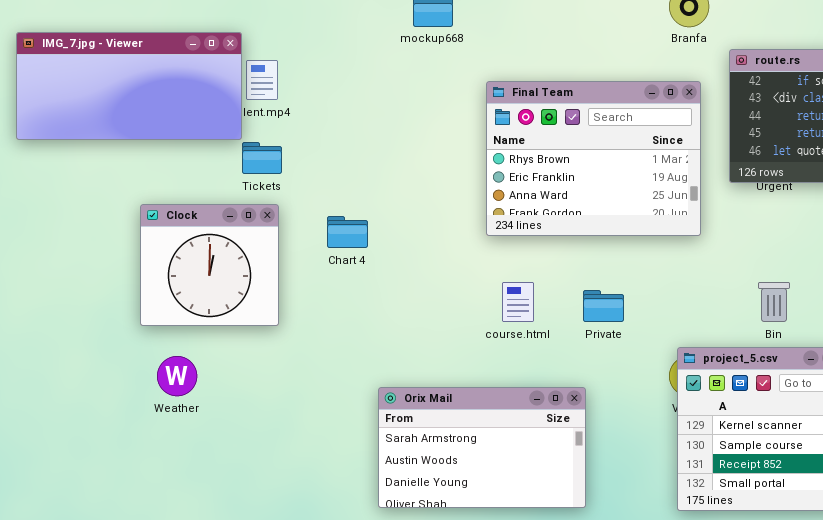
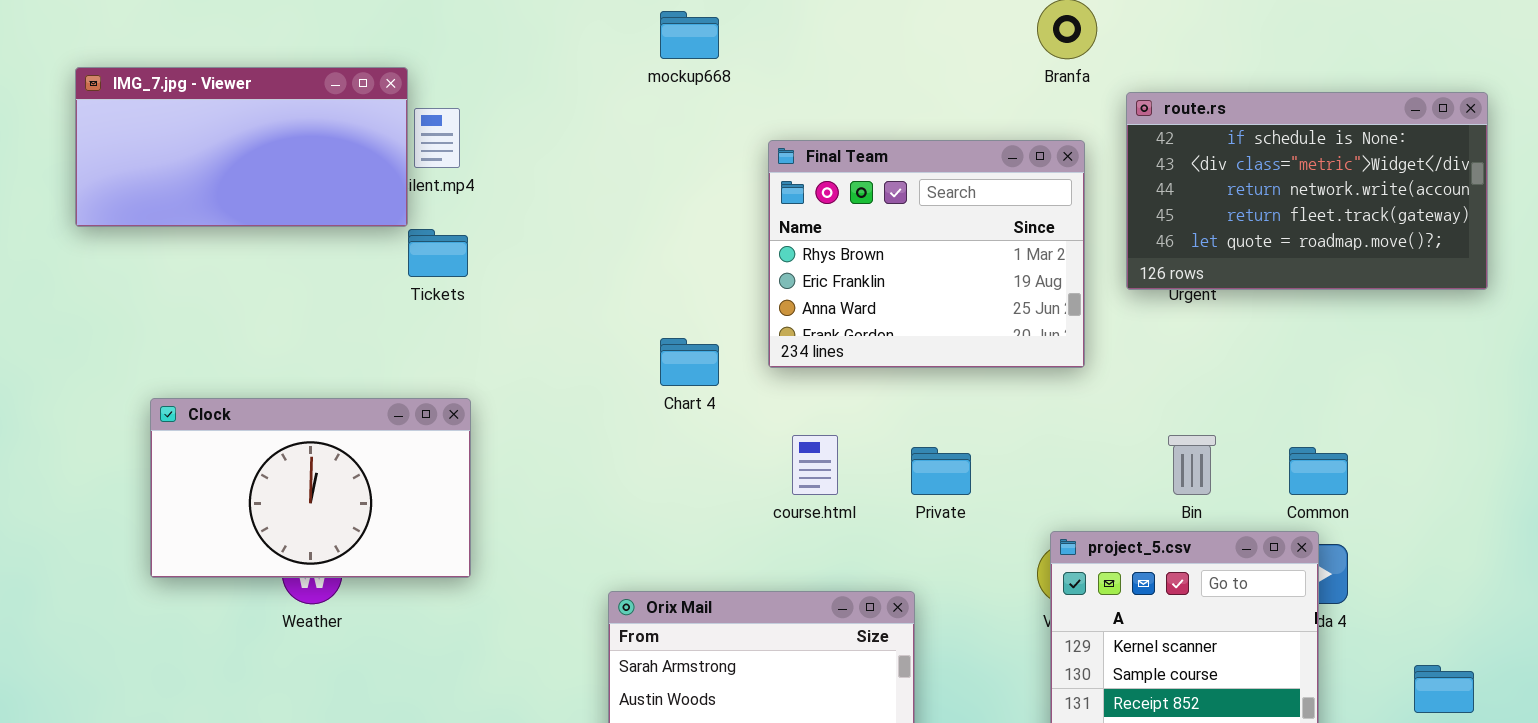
Clock: [140,204,279,326] -> [150,398,471,578], moved, resized
Chart 4: [327,216,368,248] -> [660,338,719,386], moved

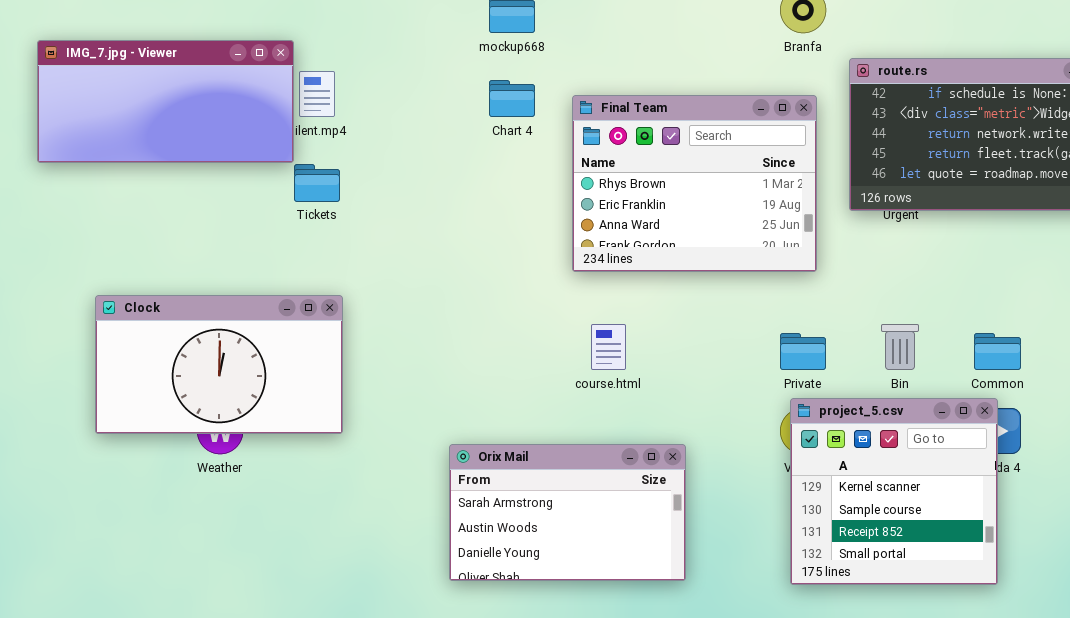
Chart 4: [660,338,719,386] -> [489,80,535,117], moved
Private: [911,447,971,495] -> [780,333,826,370], moved

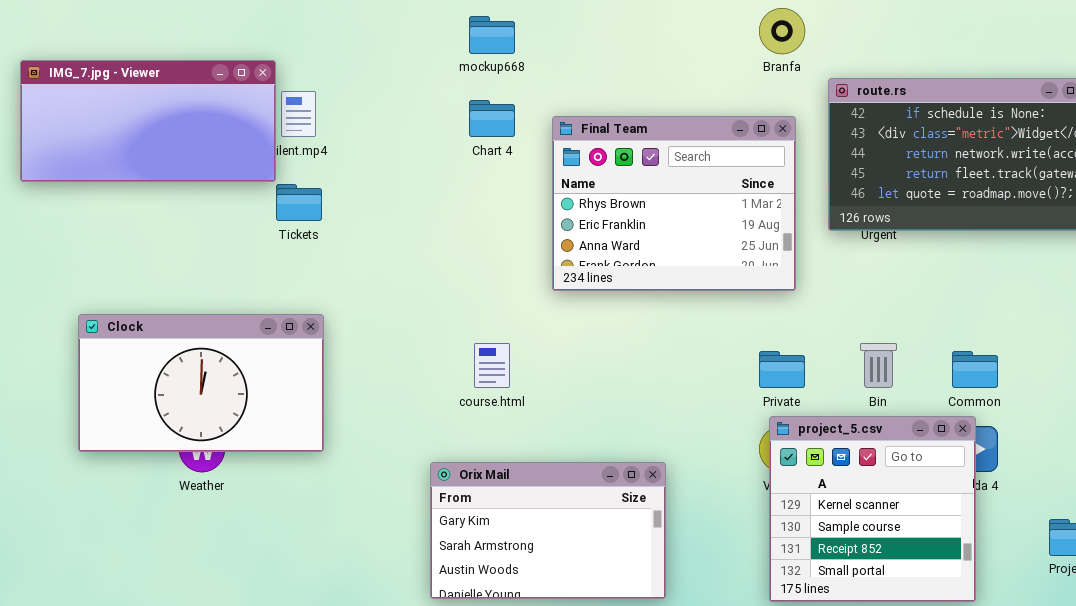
course.html: [591,324,626,370] -> [474,343,510,388], moved
Orix Mail: [449,444,686,581] -> [430,462,666,599], scrolled up 1 row

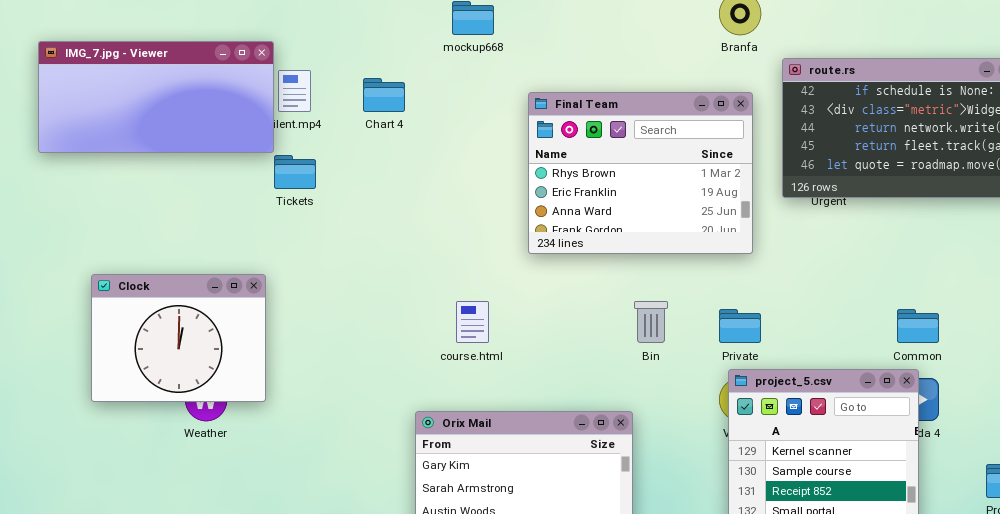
Chart 4: [469,100,515,137] -> [363,78,405,112], moved
Clock: [78,314,324,452] -> [91,274,266,402], resized
Bin: [860,343,897,388] -> [634,301,668,343], moved

